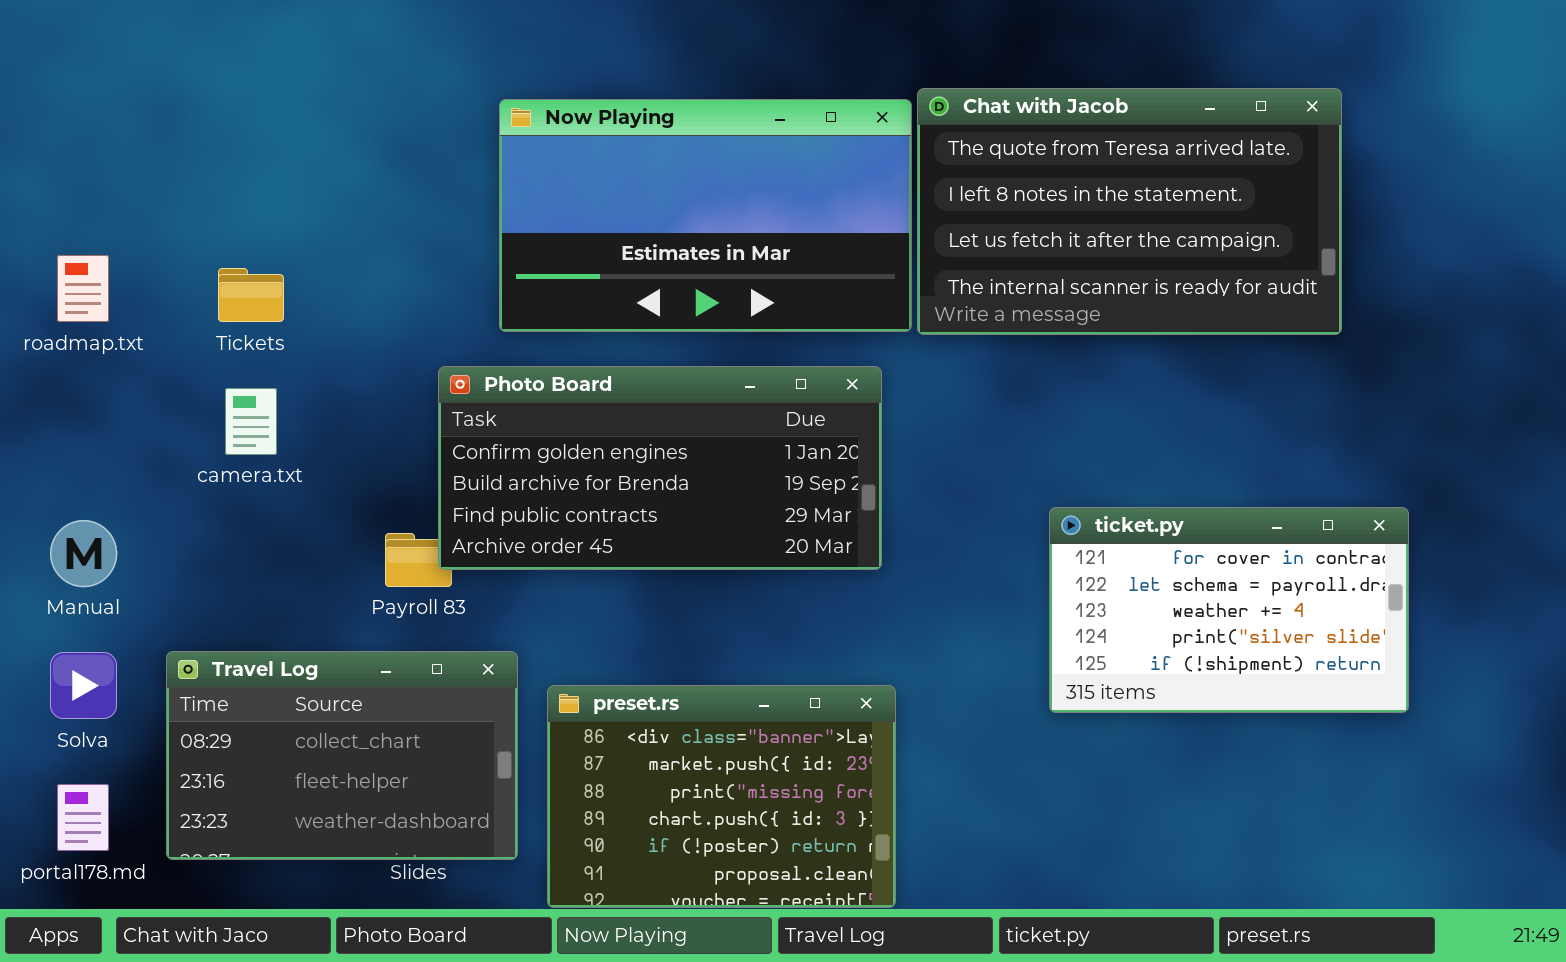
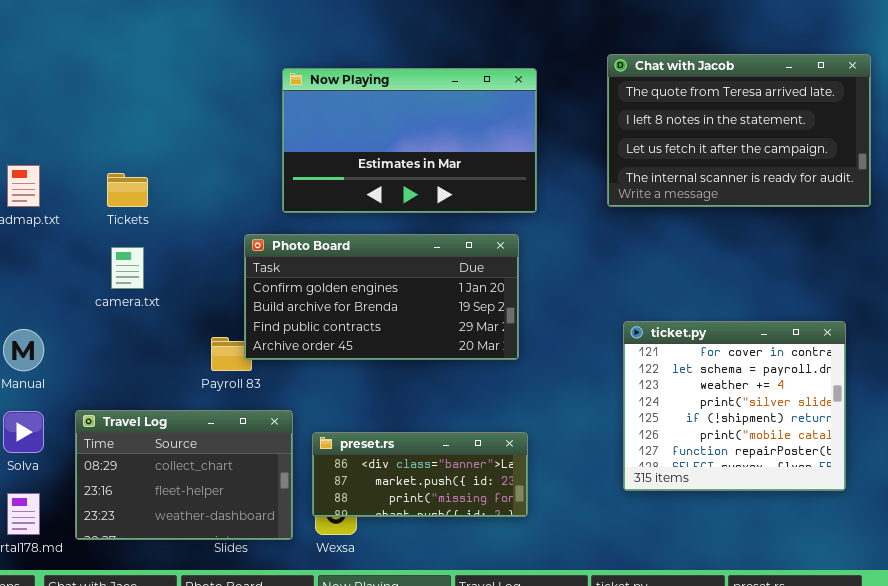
Chat with Jacob: [917,88,1342,335] -> [607,54,871,207], moved
ticket.py: [1049,507,1409,713] -> [623,321,846,491], resized
preset.rs: [547,685,896,908] -> [312,432,528,517], resized

